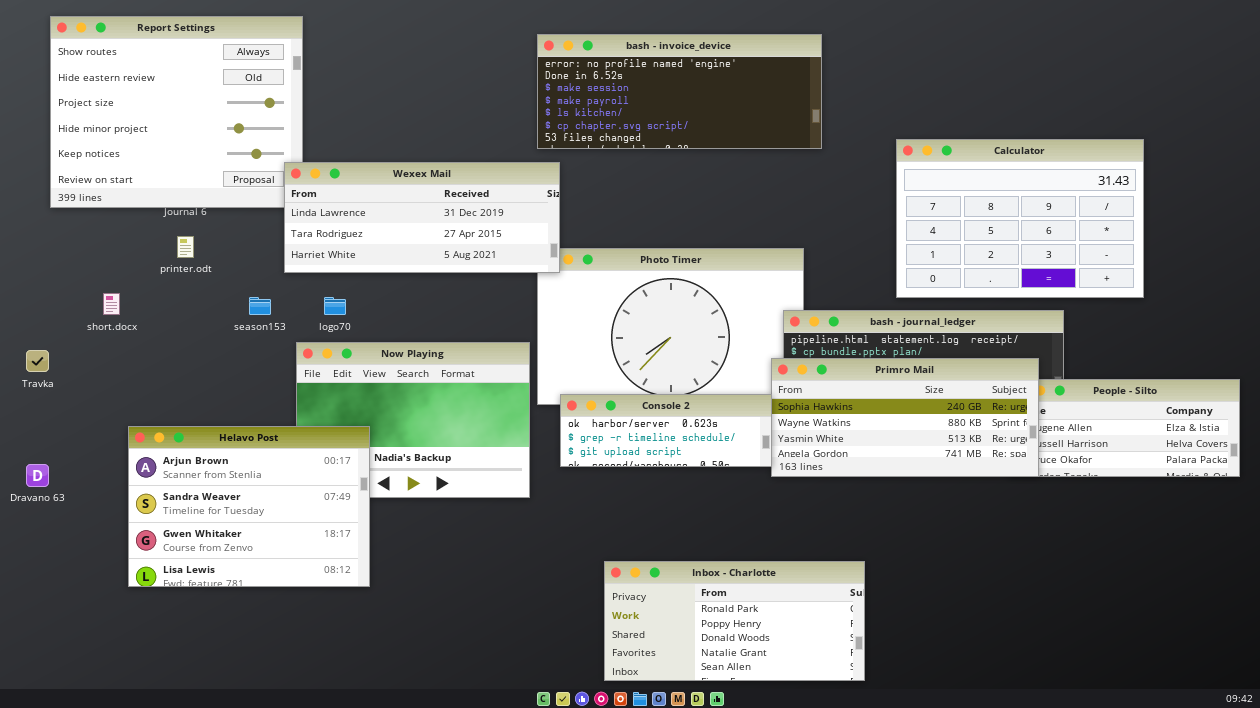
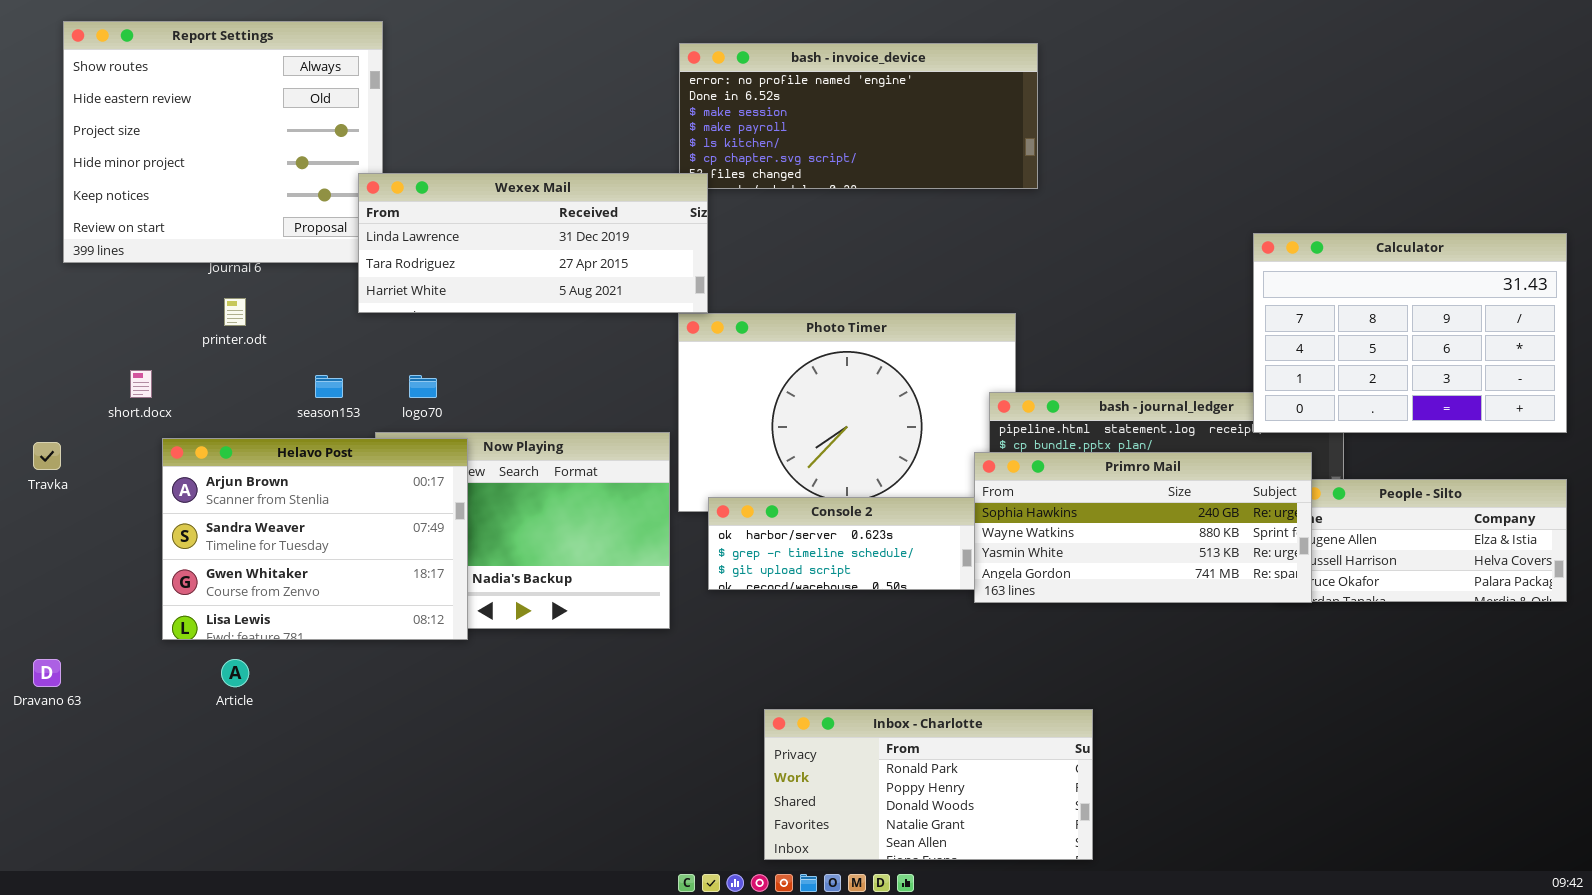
Calculator: [896,139,1144,298] -> [1253,233,1567,433], moved
Wexex Mail: [284,162,560,273] -> [358,173,708,313], moved
Helavo Post: [128,426,370,587] -> [162,438,468,640], moved
Dravano 63: [26,464,49,487] -> [33,659,61,687], moved

